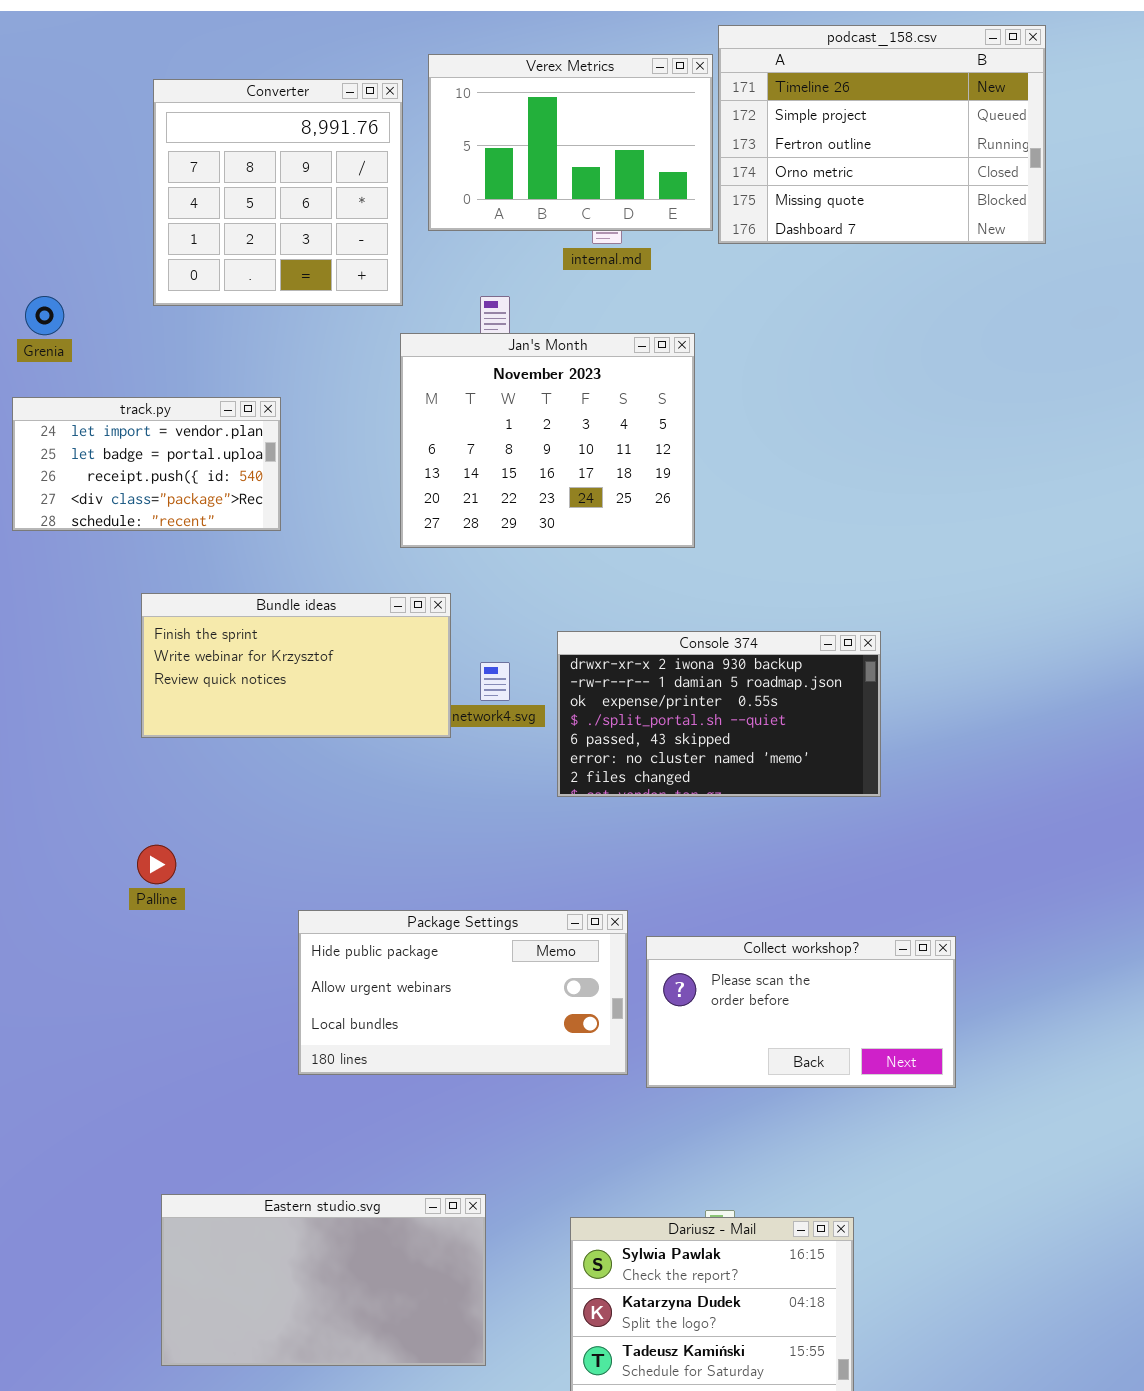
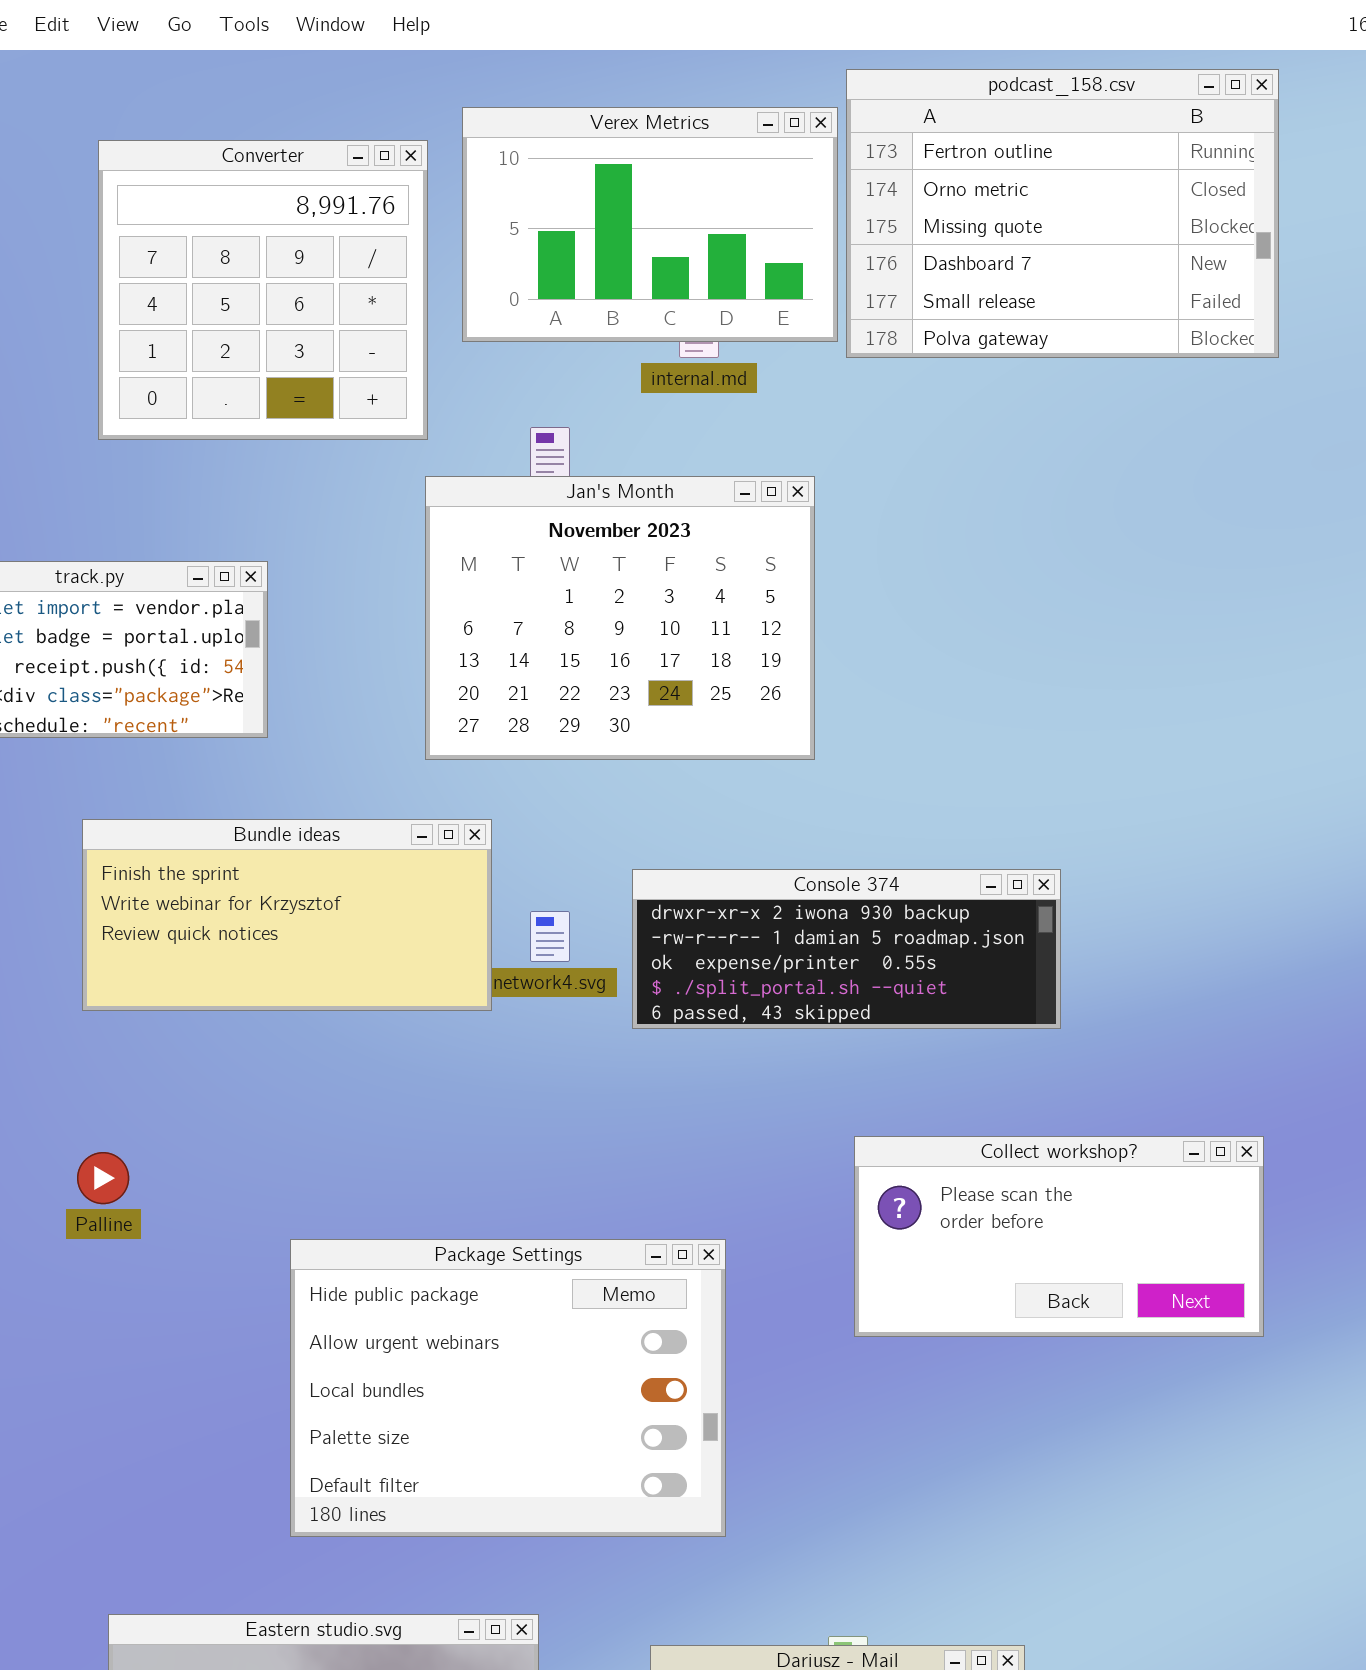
podcast_158.csv: [718,25,1046,244] -> [846,69,1279,358], scrolled down 2 rows
Console 374: [557,631,881,797] -> [632,869,1061,1029], resized
Package Settings: [298,910,628,1075] -> [290,1239,726,1537], resized
Collect workshop?: [646,936,956,1088] -> [854,1136,1264,1337], moved

